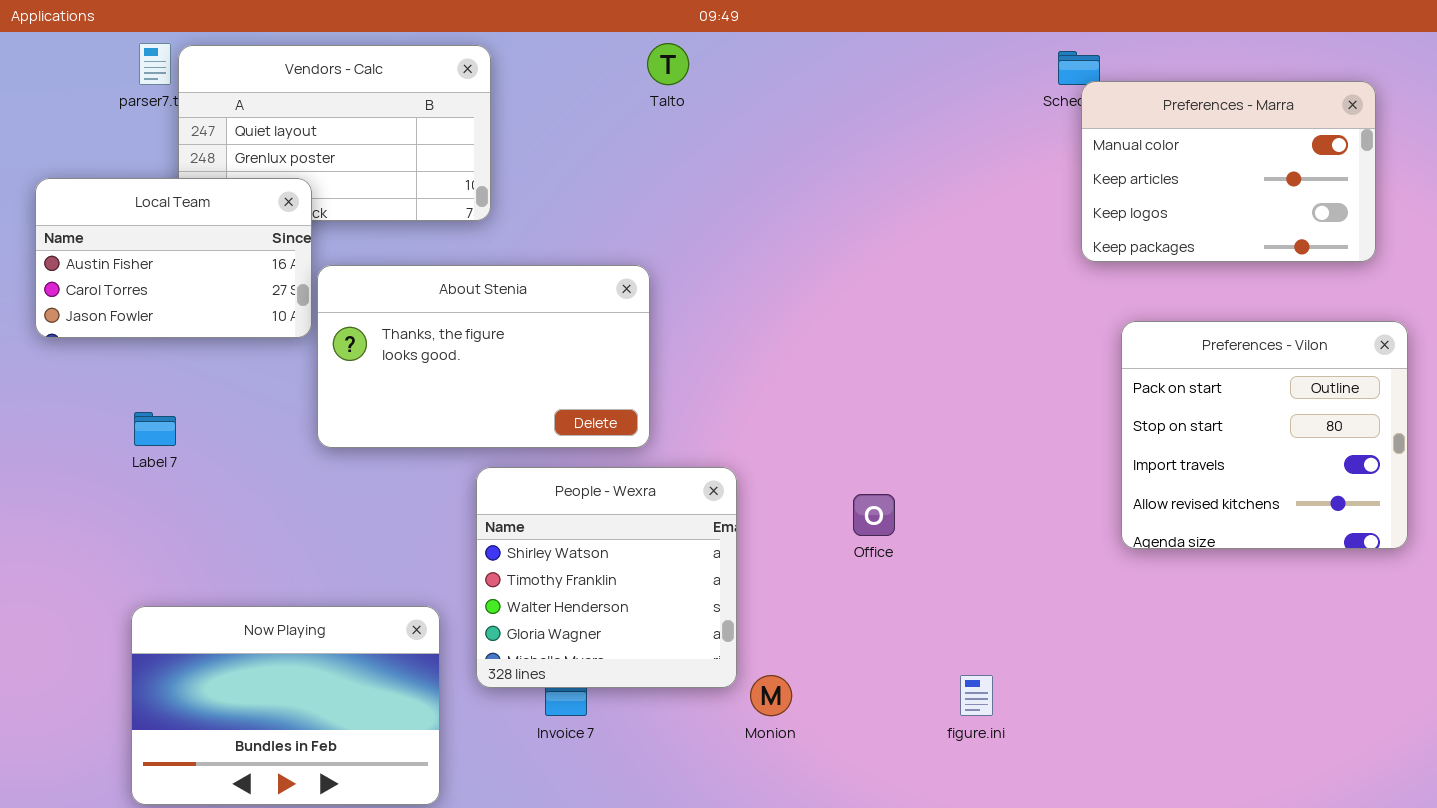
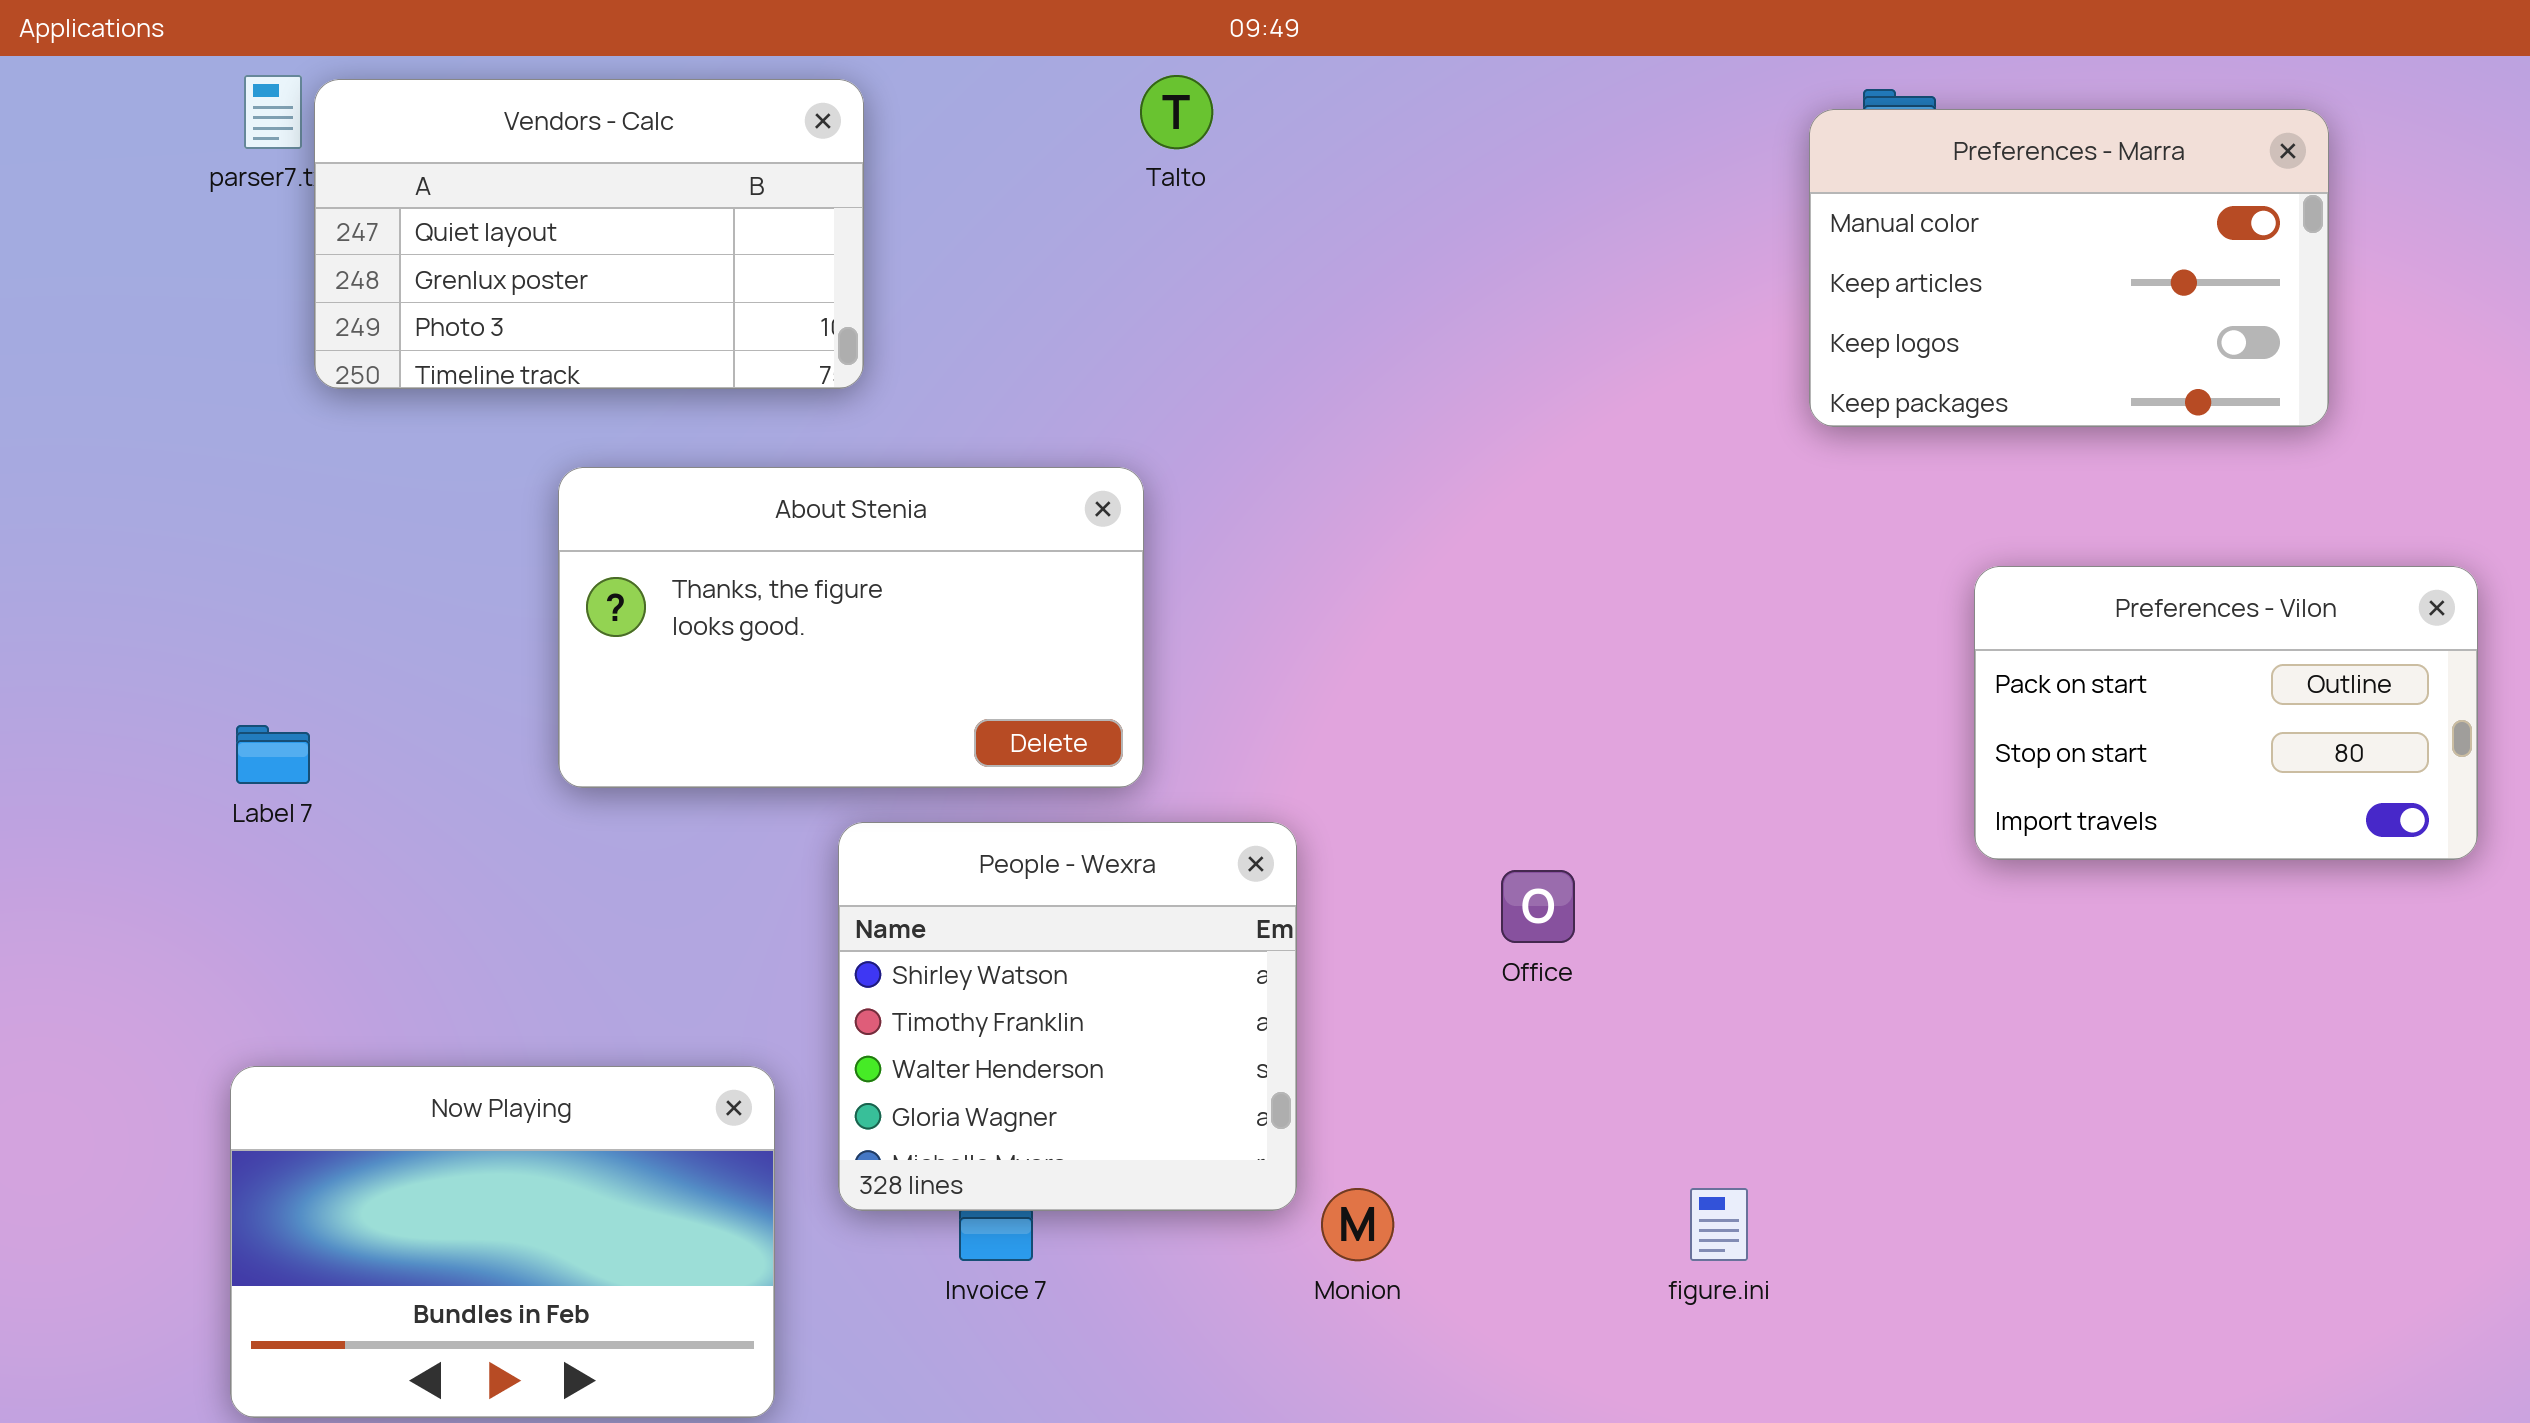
Preferences - Marra: [1081,81,1376,262] -> [1809,109,2329,427], moved
Local Team: [35,178,312,338] -> none, closed
Preferences - Vilon: [1121,321,1408,549] -> [1974,566,2478,860], resized

